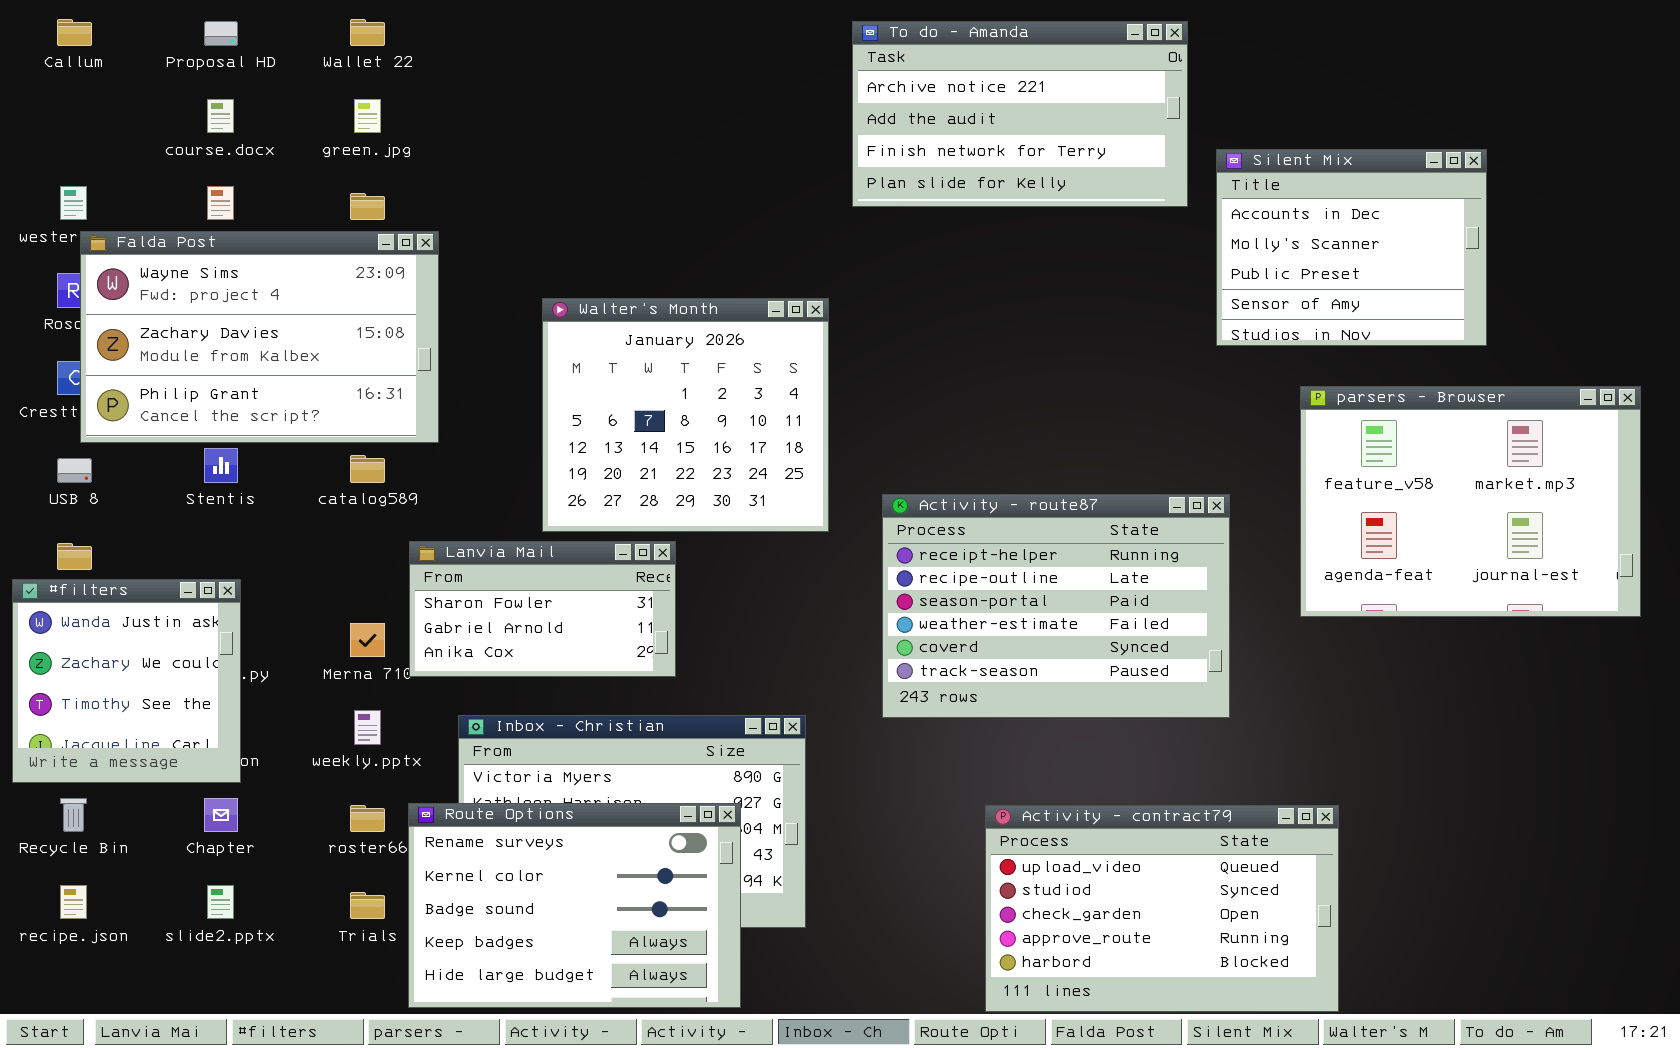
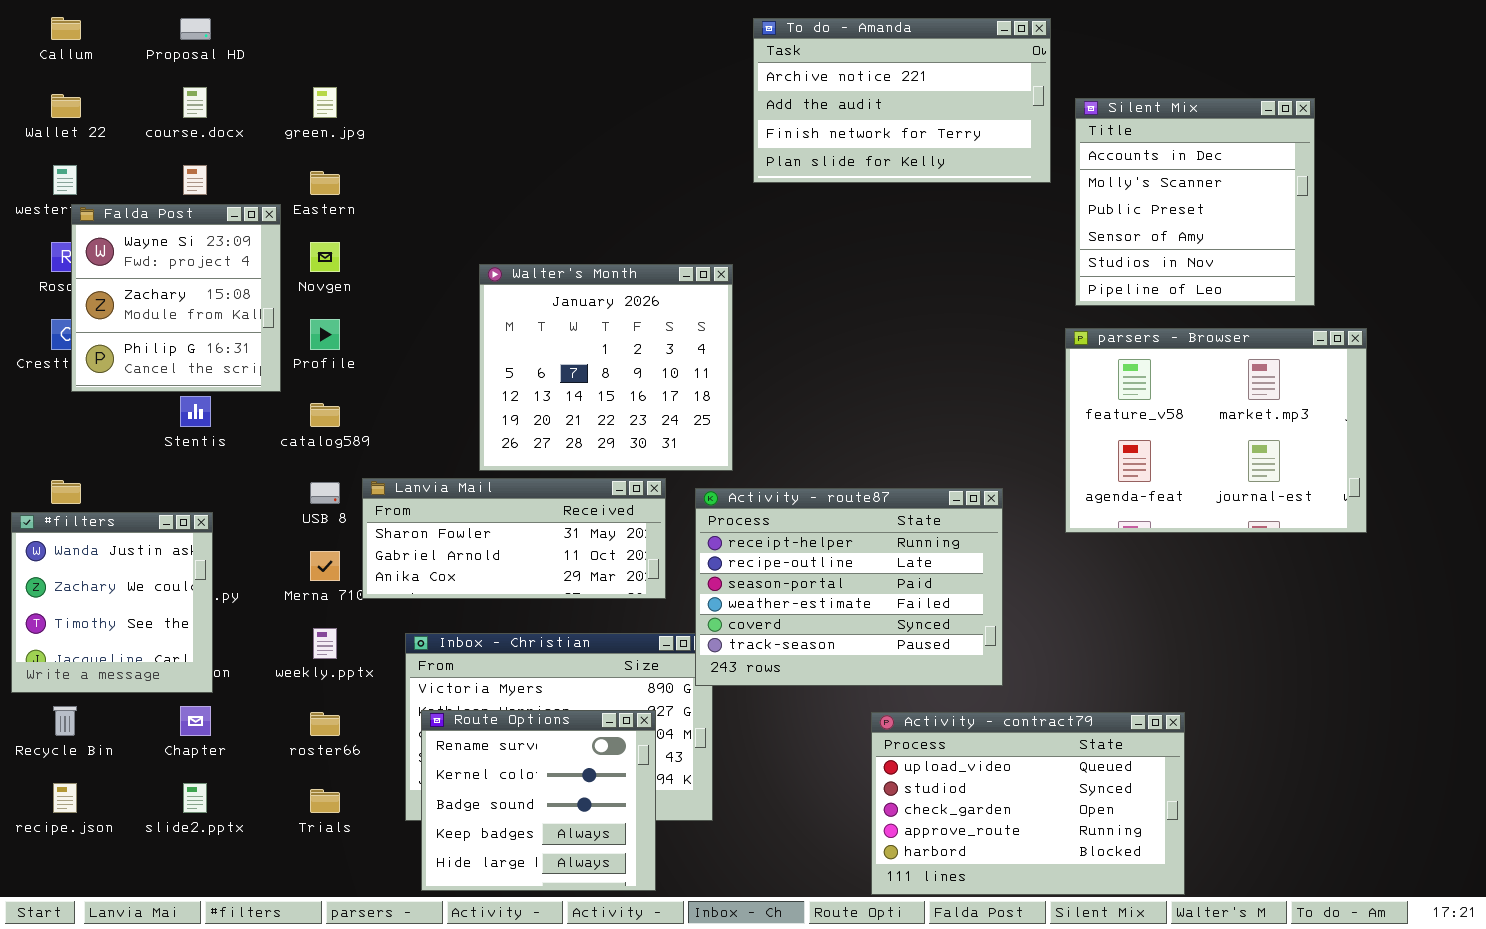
Wallet 22: [350,19,385,46] -> [51,94,81,118], moved
Silent Mix: [1216,149,1487,346] -> [1075,98,1315,306], resized
Falda Post: [80,231,439,443] -> [71,204,281,392], resized
parsers - Browser: [1300,386,1641,617] -> [1065,328,1367,533], moved
USB 8: [57,458,92,483] -> [310,482,340,504], moved
Activity - route87: [882,494,1230,718] -> [695,488,1003,686], moved
Lanvia Mail: [409,541,676,677] -> [362,478,666,599], resized
Route Options: [408,803,741,1008] -> [421,710,656,891], resized

